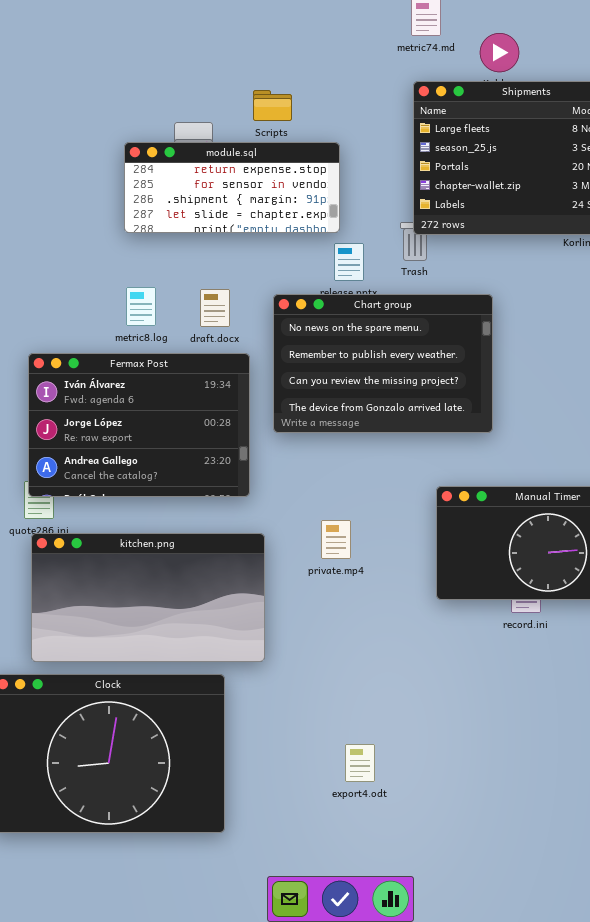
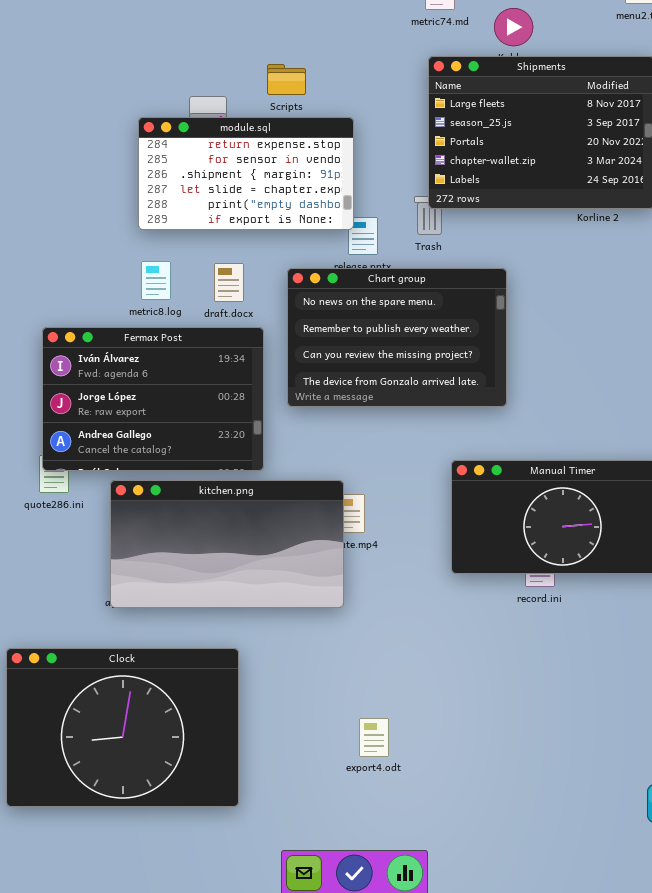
module.sql: [124,142,340,233] -> [138,117,354,230], resized
kitchen.png: [31,533,265,662] -> [110,480,344,608], moved

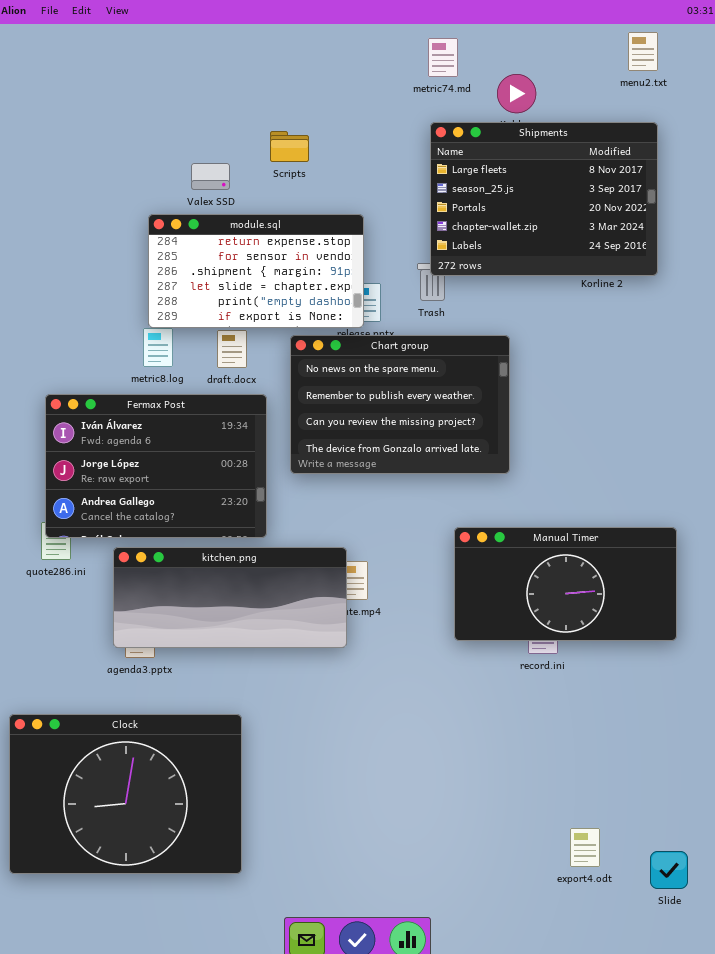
module.sql: [138,117,354,230] -> [148,214,364,328], moved
kitchen.png: [110,480,344,608] -> [113,547,347,648], resized
export4.odt: [359,718,389,757] -> [570,828,600,867], moved

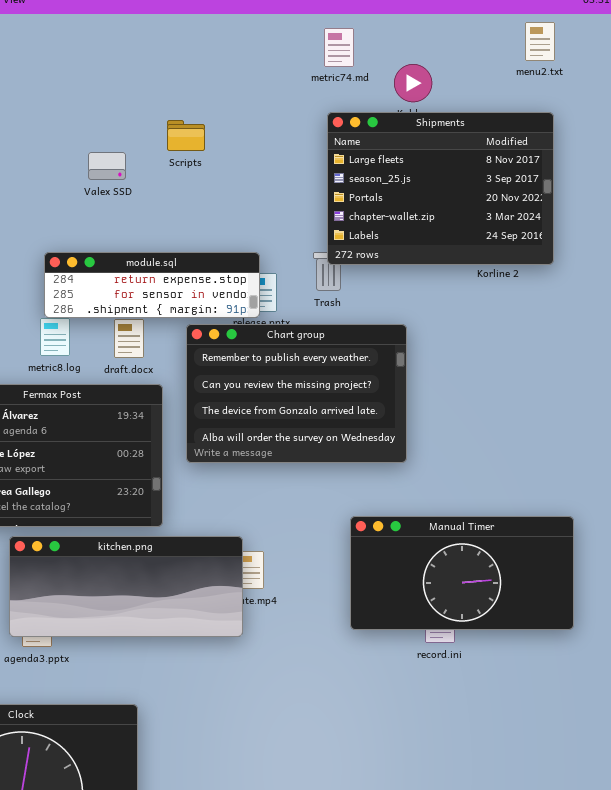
module.sql: [148,214,364,328] -> [44,252,260,318], resized
Chart group: [290,335,510,474] -> [186,324,407,463], scrolled down 1 row

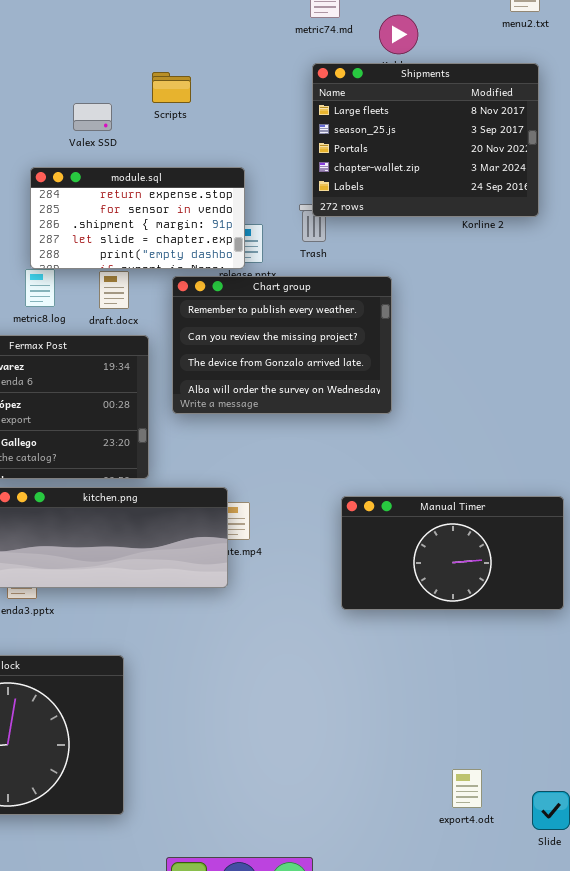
module.sql: [44,252,260,318] -> [30,167,245,269], resized
Manual Timer: [350,516,574,630] -> [341,496,564,610], moved

